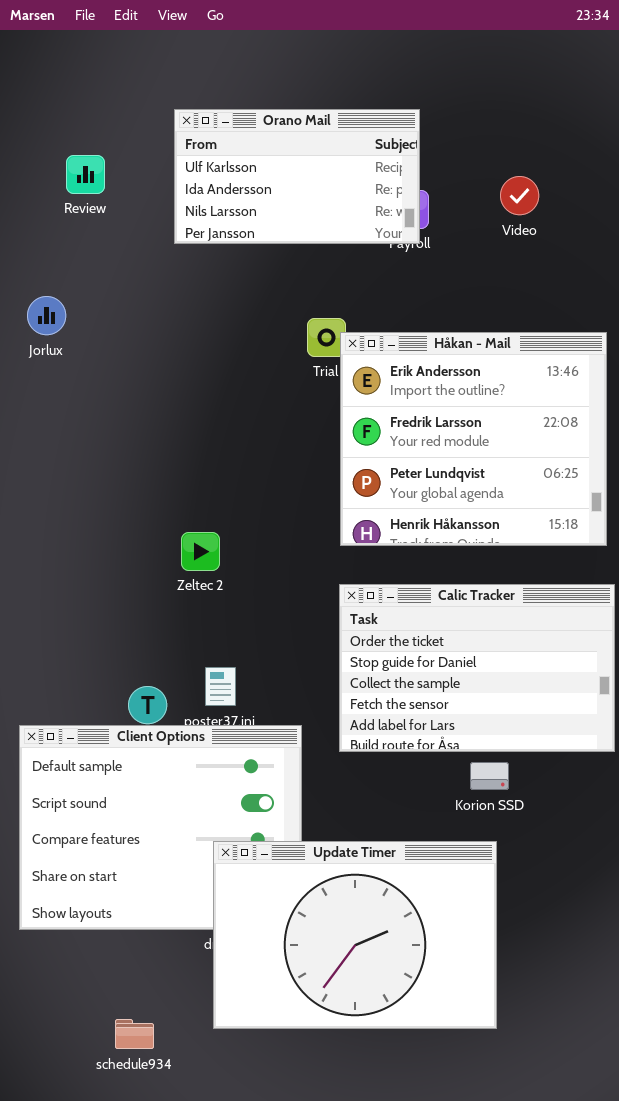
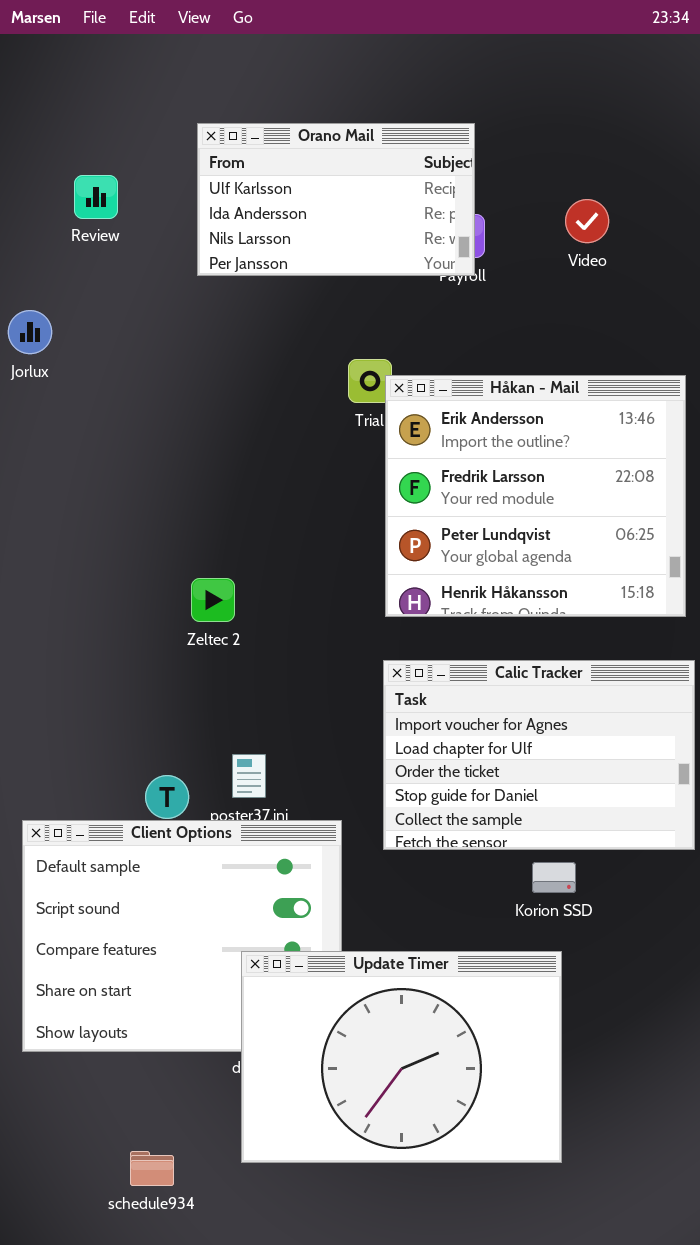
Jorlux: [27,296,66,335] -> [8,310,52,354], moved
Zeltec 2: [181,532,220,571] -> [191,578,235,622], moved
Calic Tracker: [339,584,615,752] -> [383,660,695,850], scrolled up 2 rows

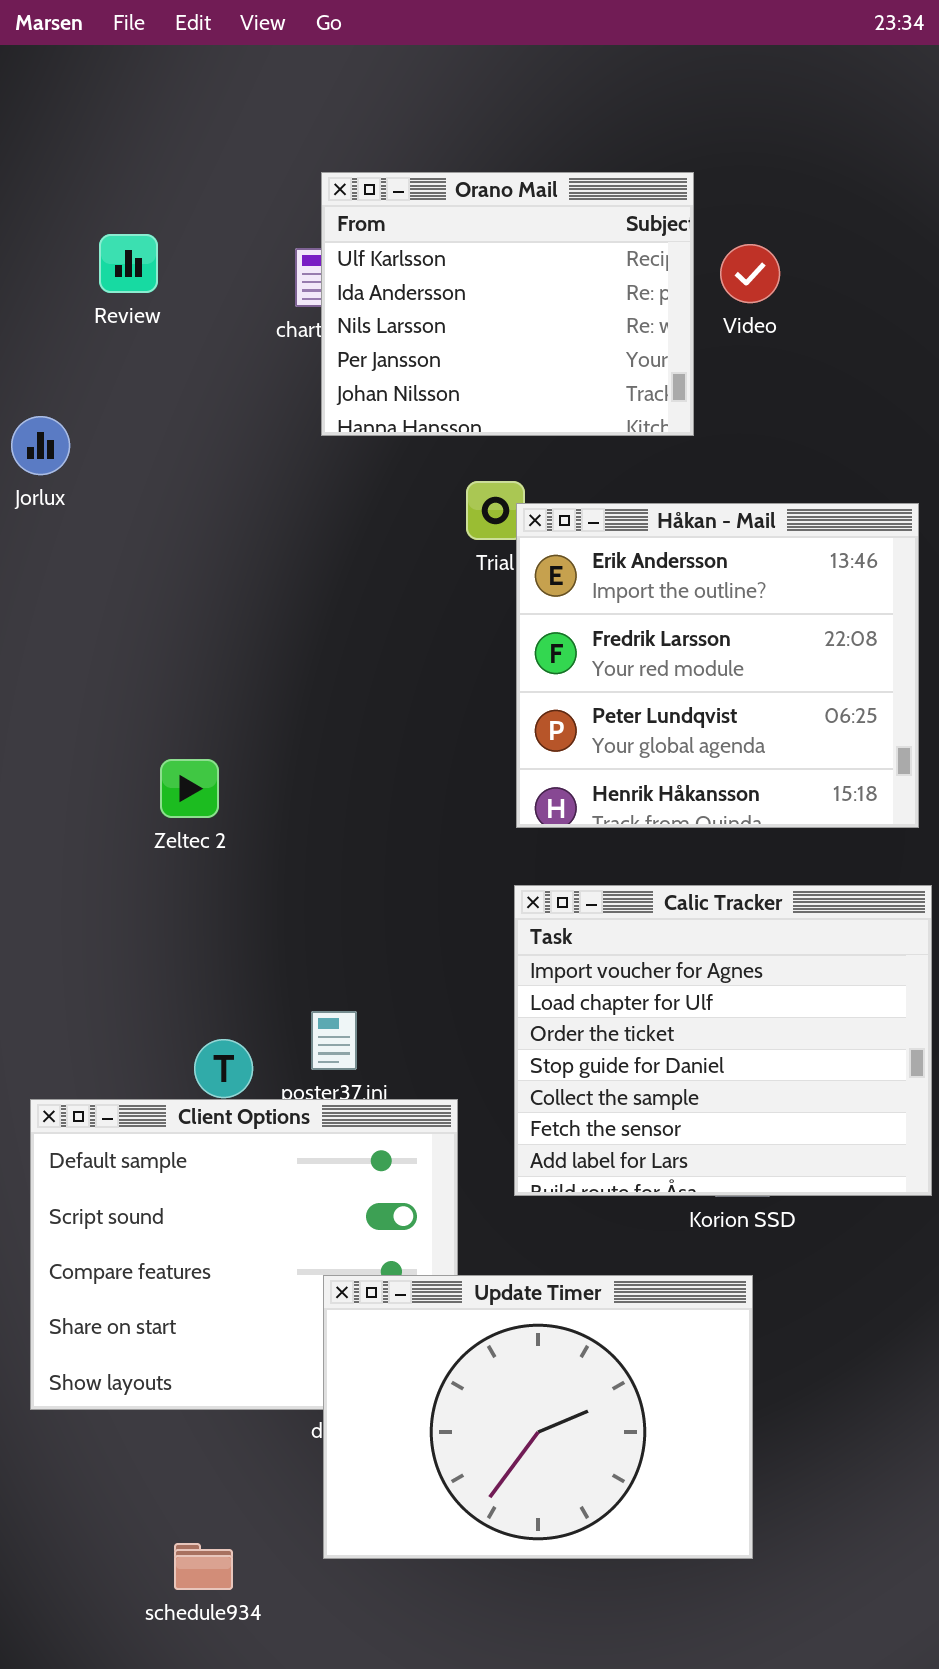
Orano Mail: [197,123,475,276] -> [321,172,694,436], moved, resized
Video: [565,199,609,243] -> [720,244,780,303], moved
Zeltec 2: [191,578,235,622] -> [160,759,219,818], moved
Calic Tracker: [383,660,695,850] -> [514,885,932,1196], resized

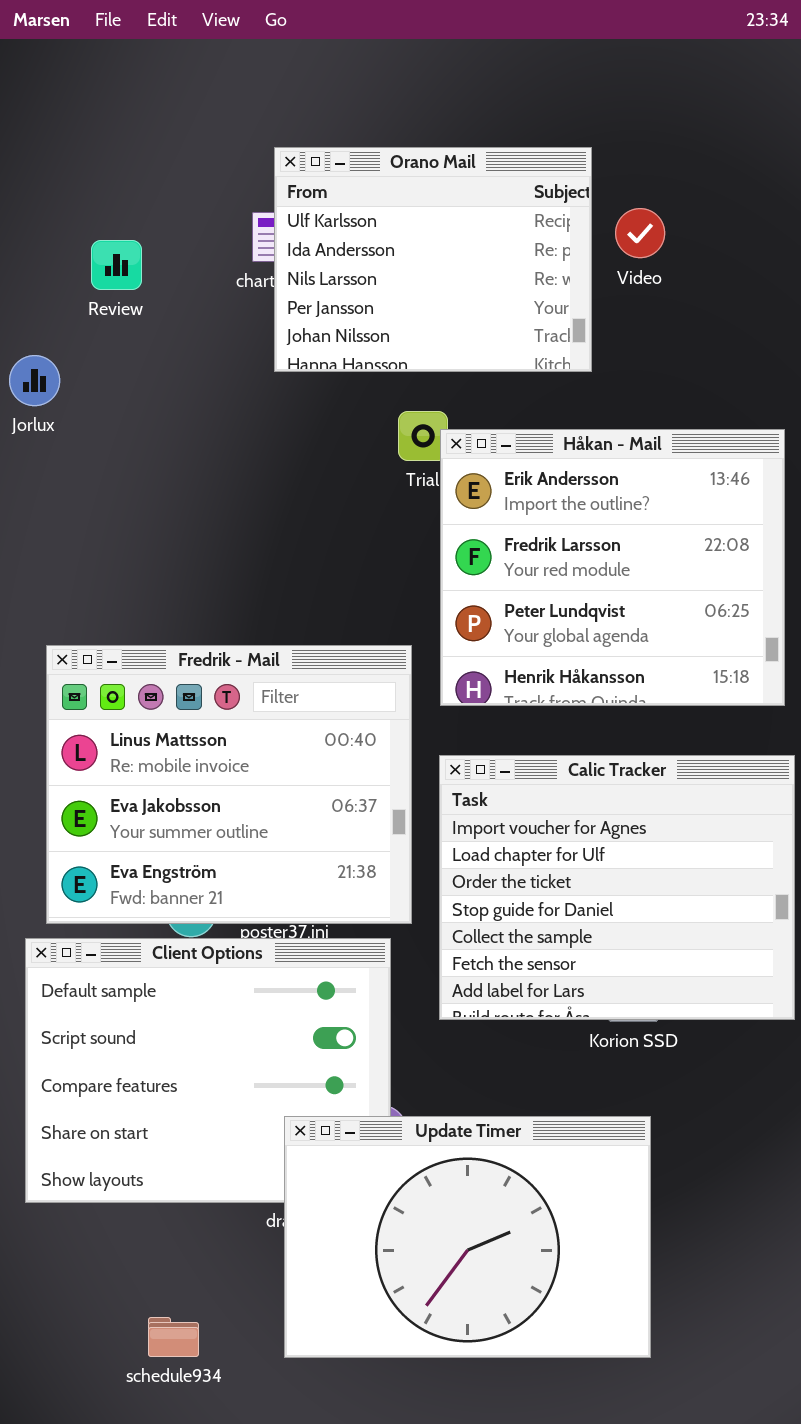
Review: [99,234,158,293] -> [91,240,142,290], moved
Fredrik - Mail: none -> [46,645,412,924], opened
Update Timer: [323,1275,753,1559] -> [284,1116,651,1358], moved

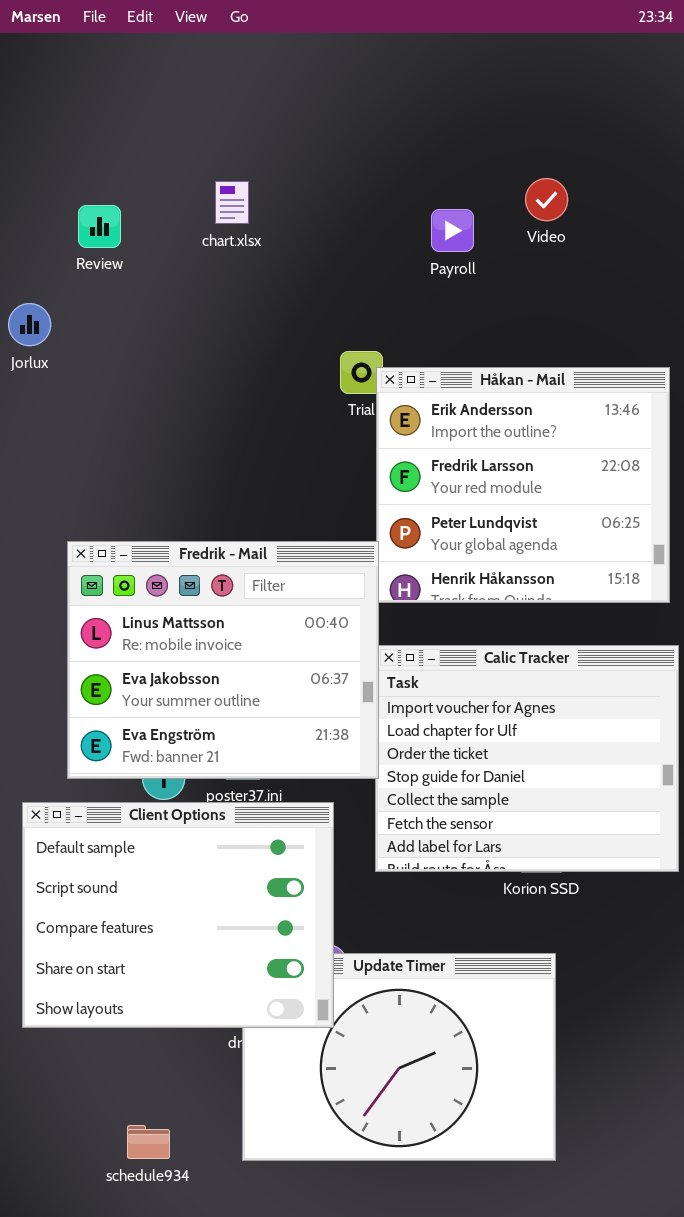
Orano Mail: [274,147,592,372] -> none, closed
Fredrik - Mail: [46,645,412,924] -> [67,541,379,779], moved
Client Options: [25,938,391,1203] -> [22,802,334,1028], raised

